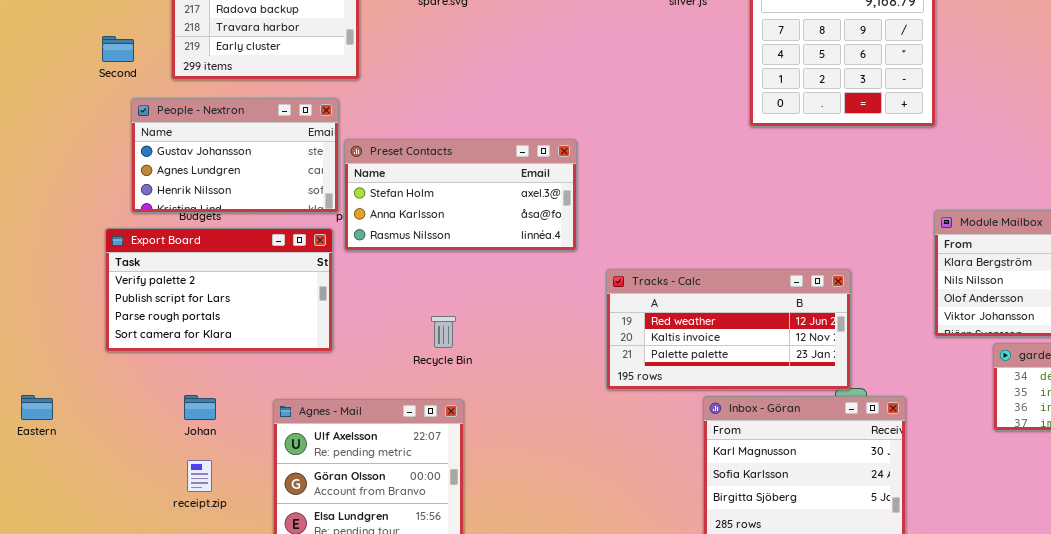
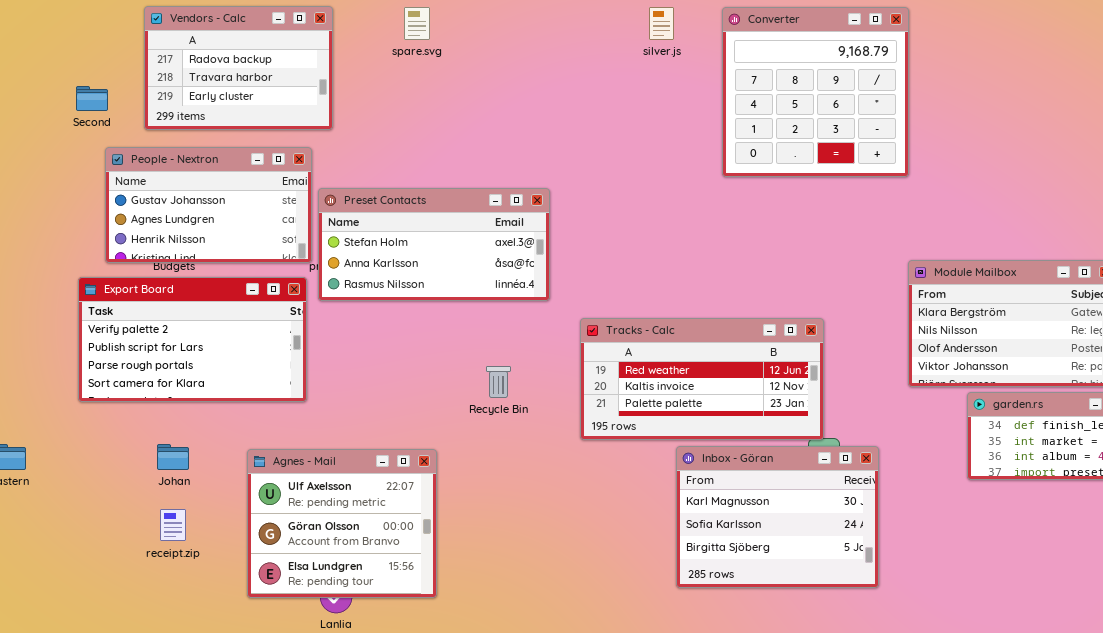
Recycle Bin: [431,316,456,348] -> [486,366,511,398], moved

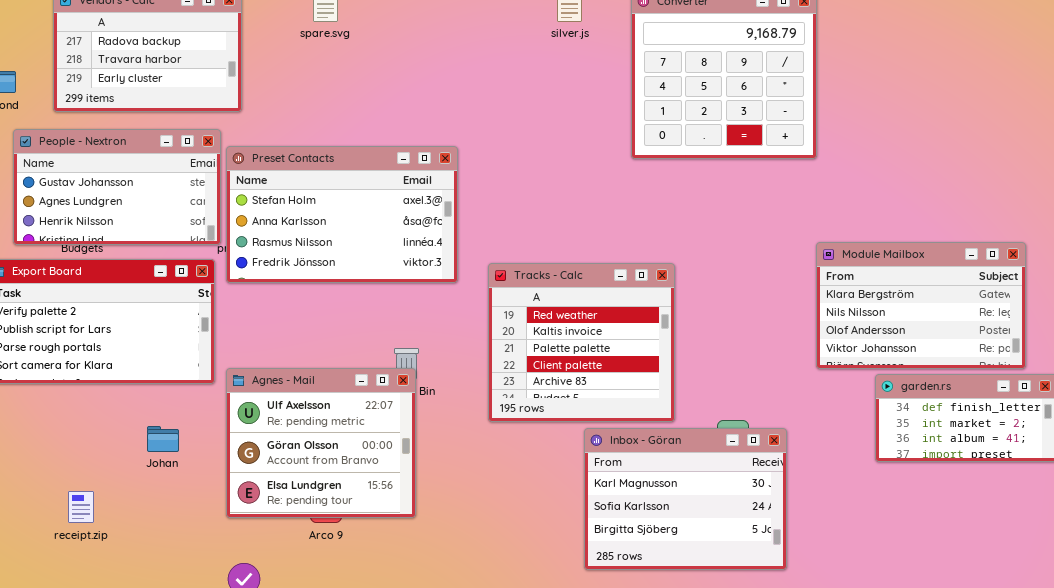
Preset Contacts: [318,188,550,301] -> [226,146,458,283], resized
Tracks - Calc: [580,318,824,440] -> [488,263,675,422], resized
Johan: [157,444,189,470] -> [147,426,179,452], moved
Agnes - Mail: [247,449,437,598] -> [226,368,416,518], moved

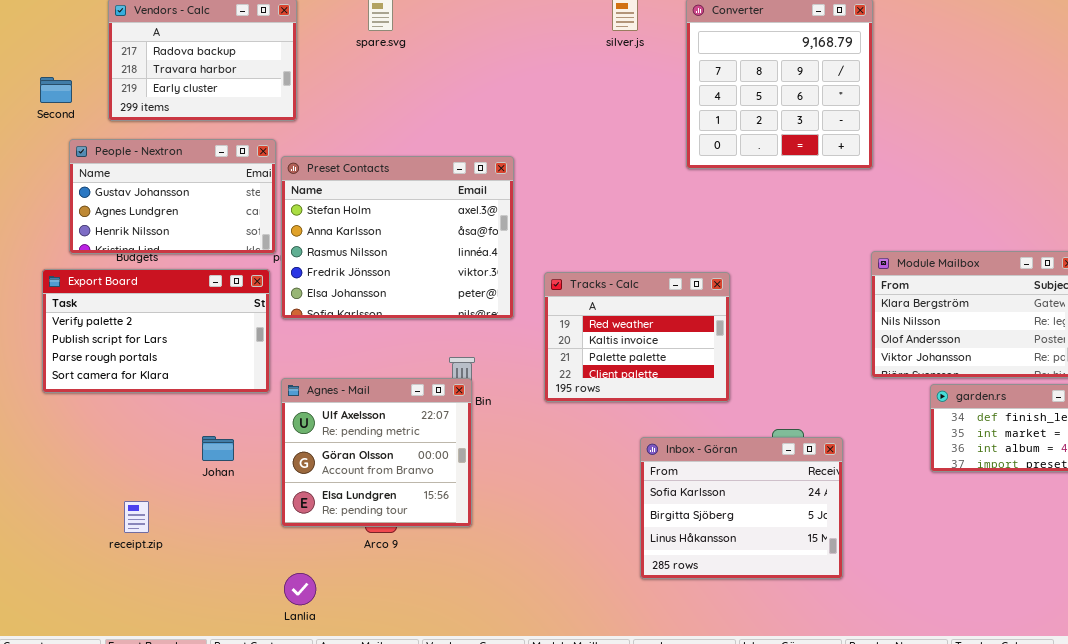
Preset Contacts: [226,146,458,283] -> [281,156,514,319], resized
Tracks - Calc: [488,263,675,422] -> [544,272,730,402], resized
Inbox - Göran: [584,428,787,570] -> [640,437,843,579], scrolled down 1 row

